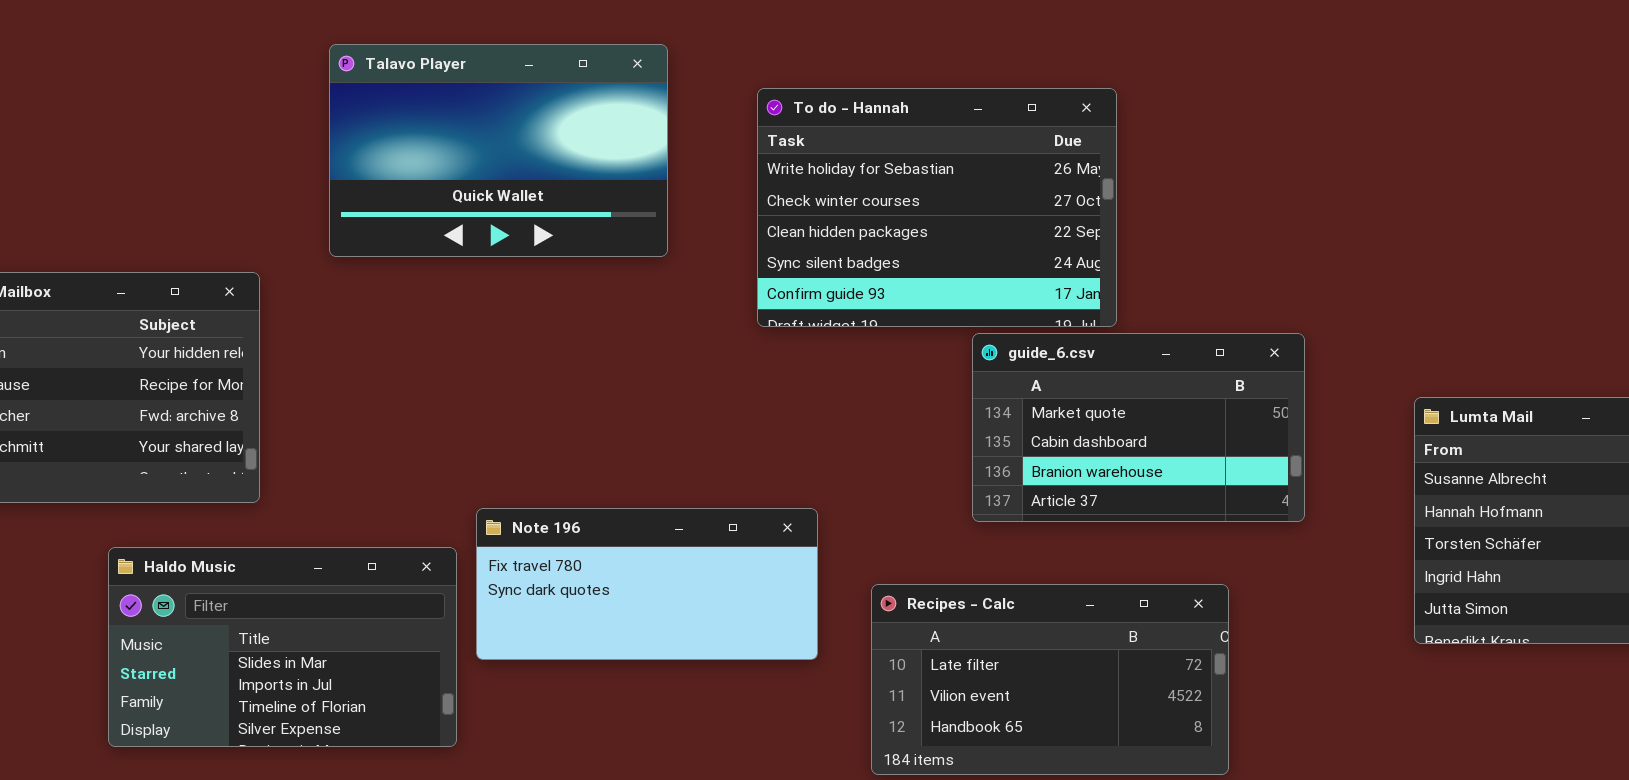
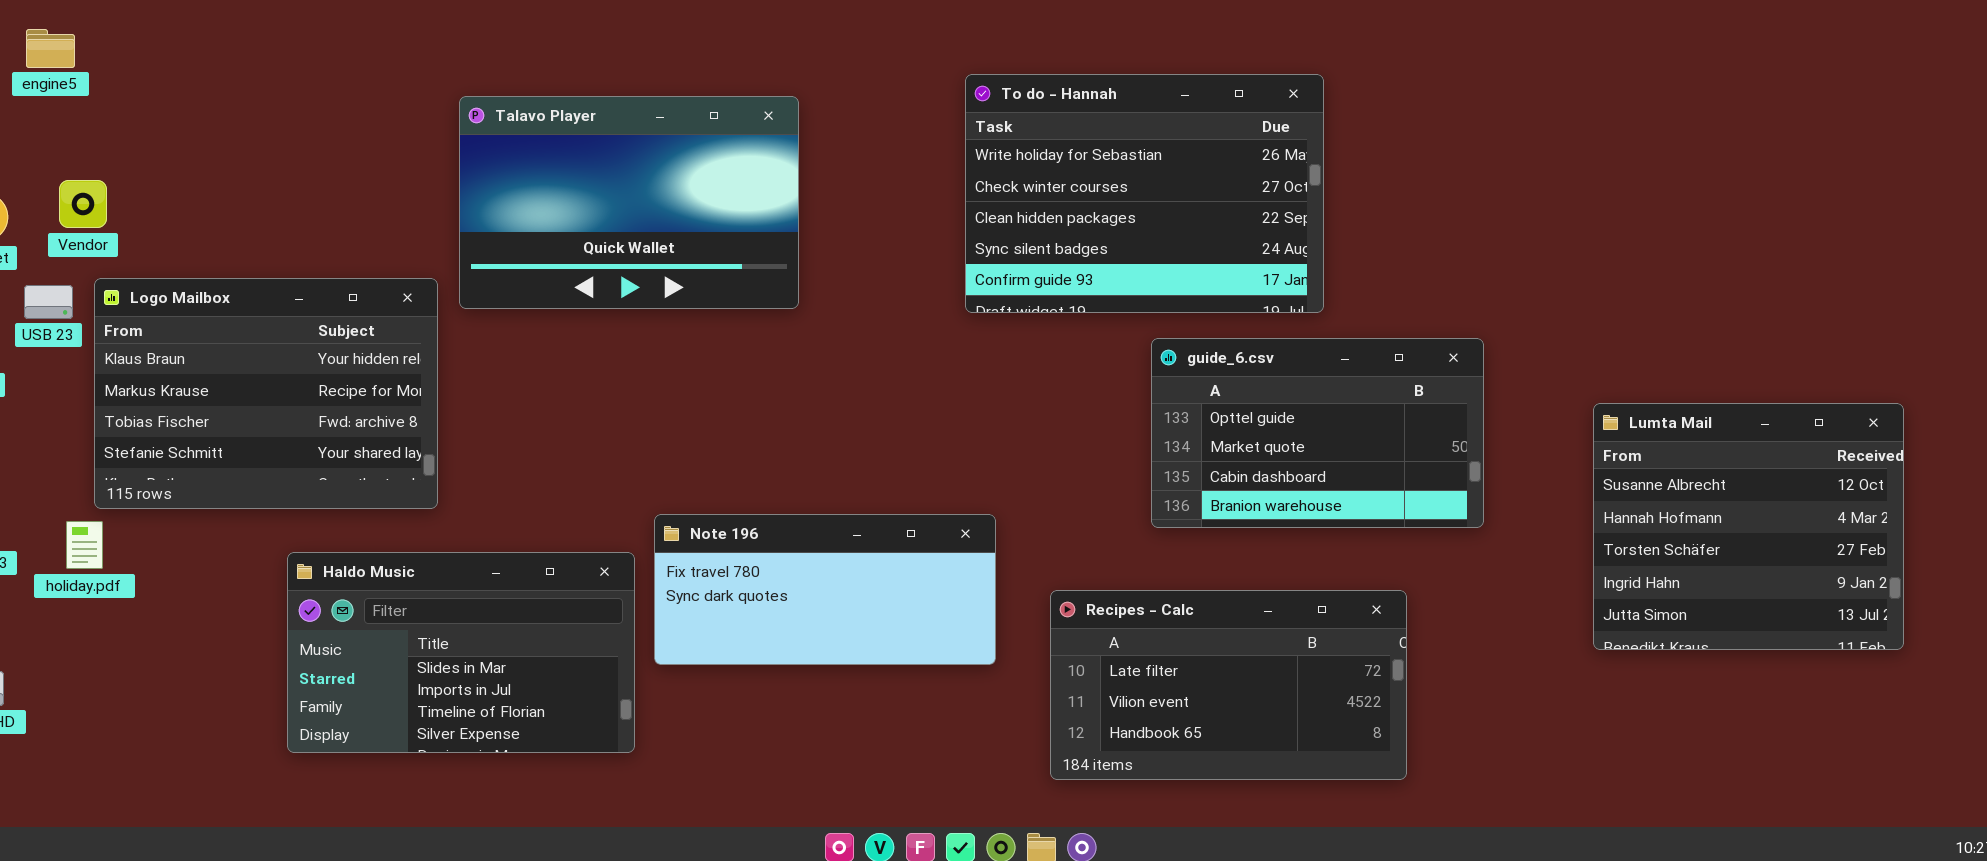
Talavo Player: [329,44,668,257] -> [459,96,799,309], moved
To do - Hannah: [757,88,1117,327] -> [965,74,1324,313], moved
guide_6.csv: [972,333,1305,522] -> [1151,338,1484,528], scrolled up 1 row

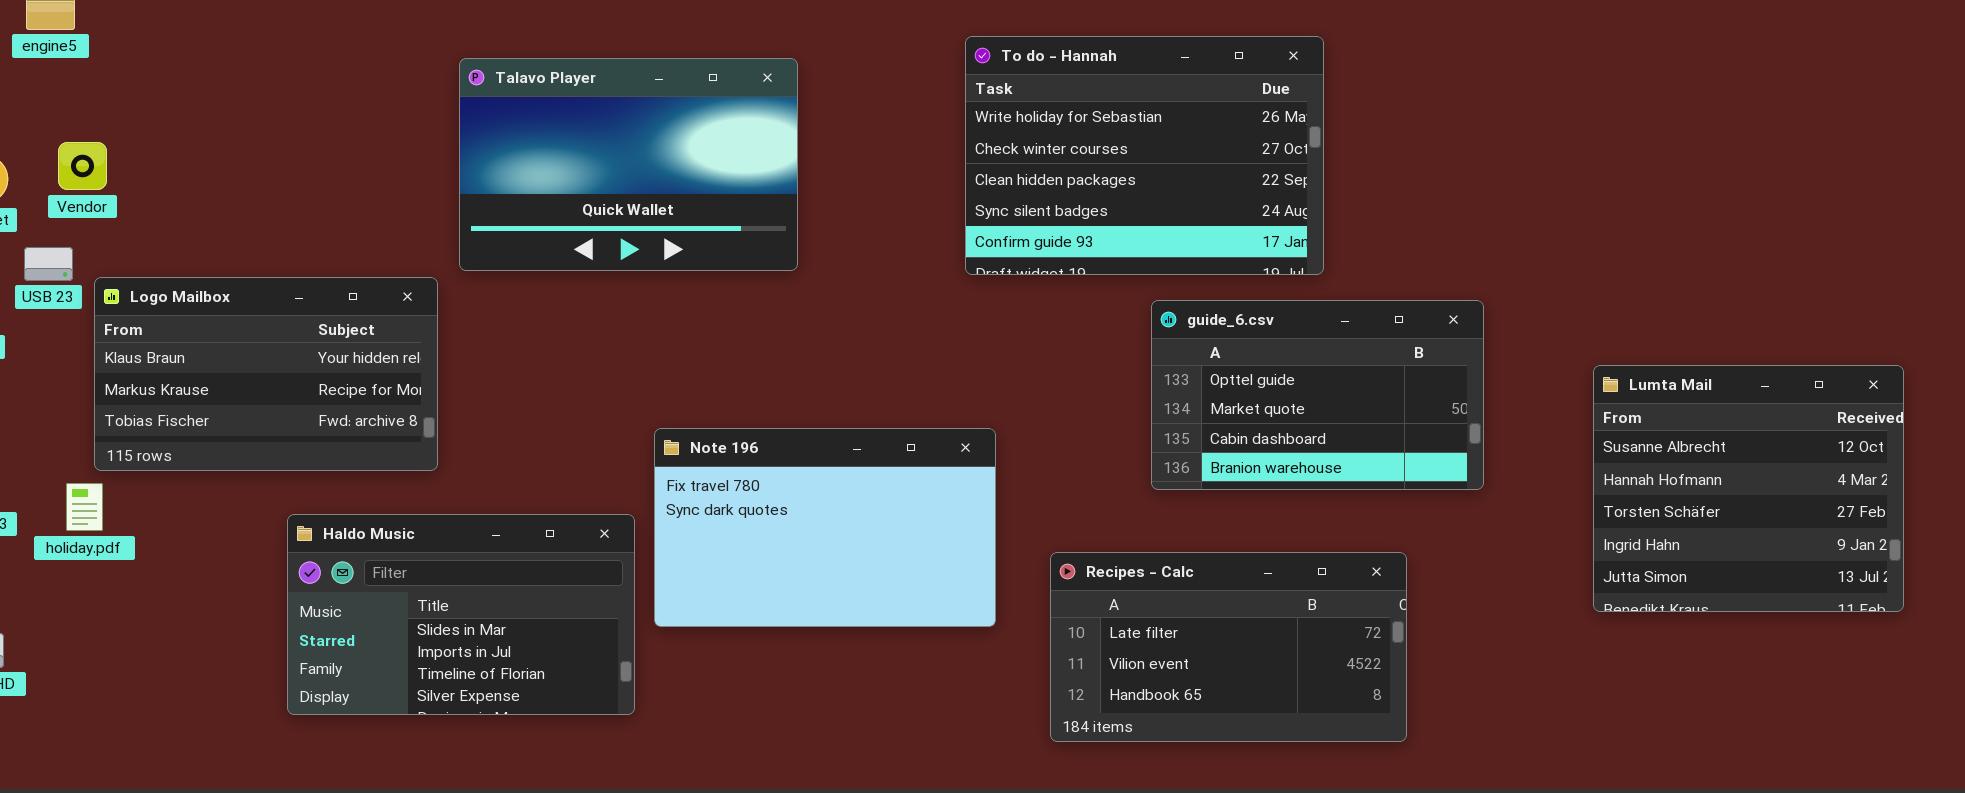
Logo Mailbox: [94,278,438,509] -> [94,277,438,471], resized
Note 196: [654,514,996,665] -> [654,428,996,627], resized

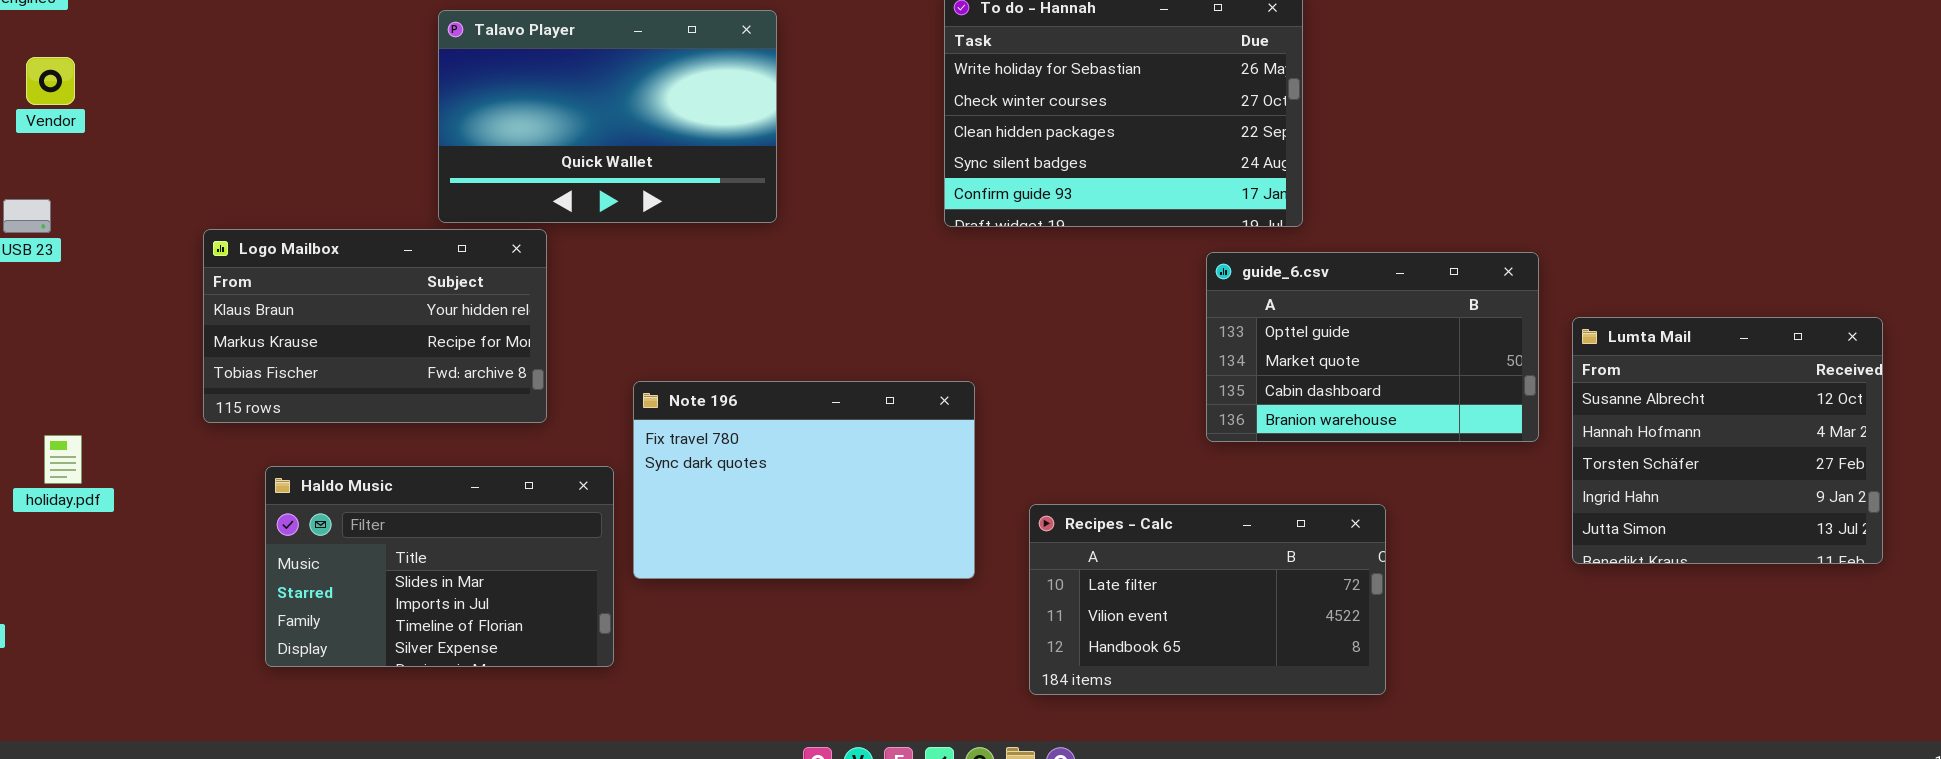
Vendor: [58,142,107,190] -> [26,57,75,105], moved
Logo Mailbox: [94,277,438,471] -> [203,229,547,423], moved
guide_6.csv: [1151,300,1484,490] -> [1206,252,1539,442], moved

